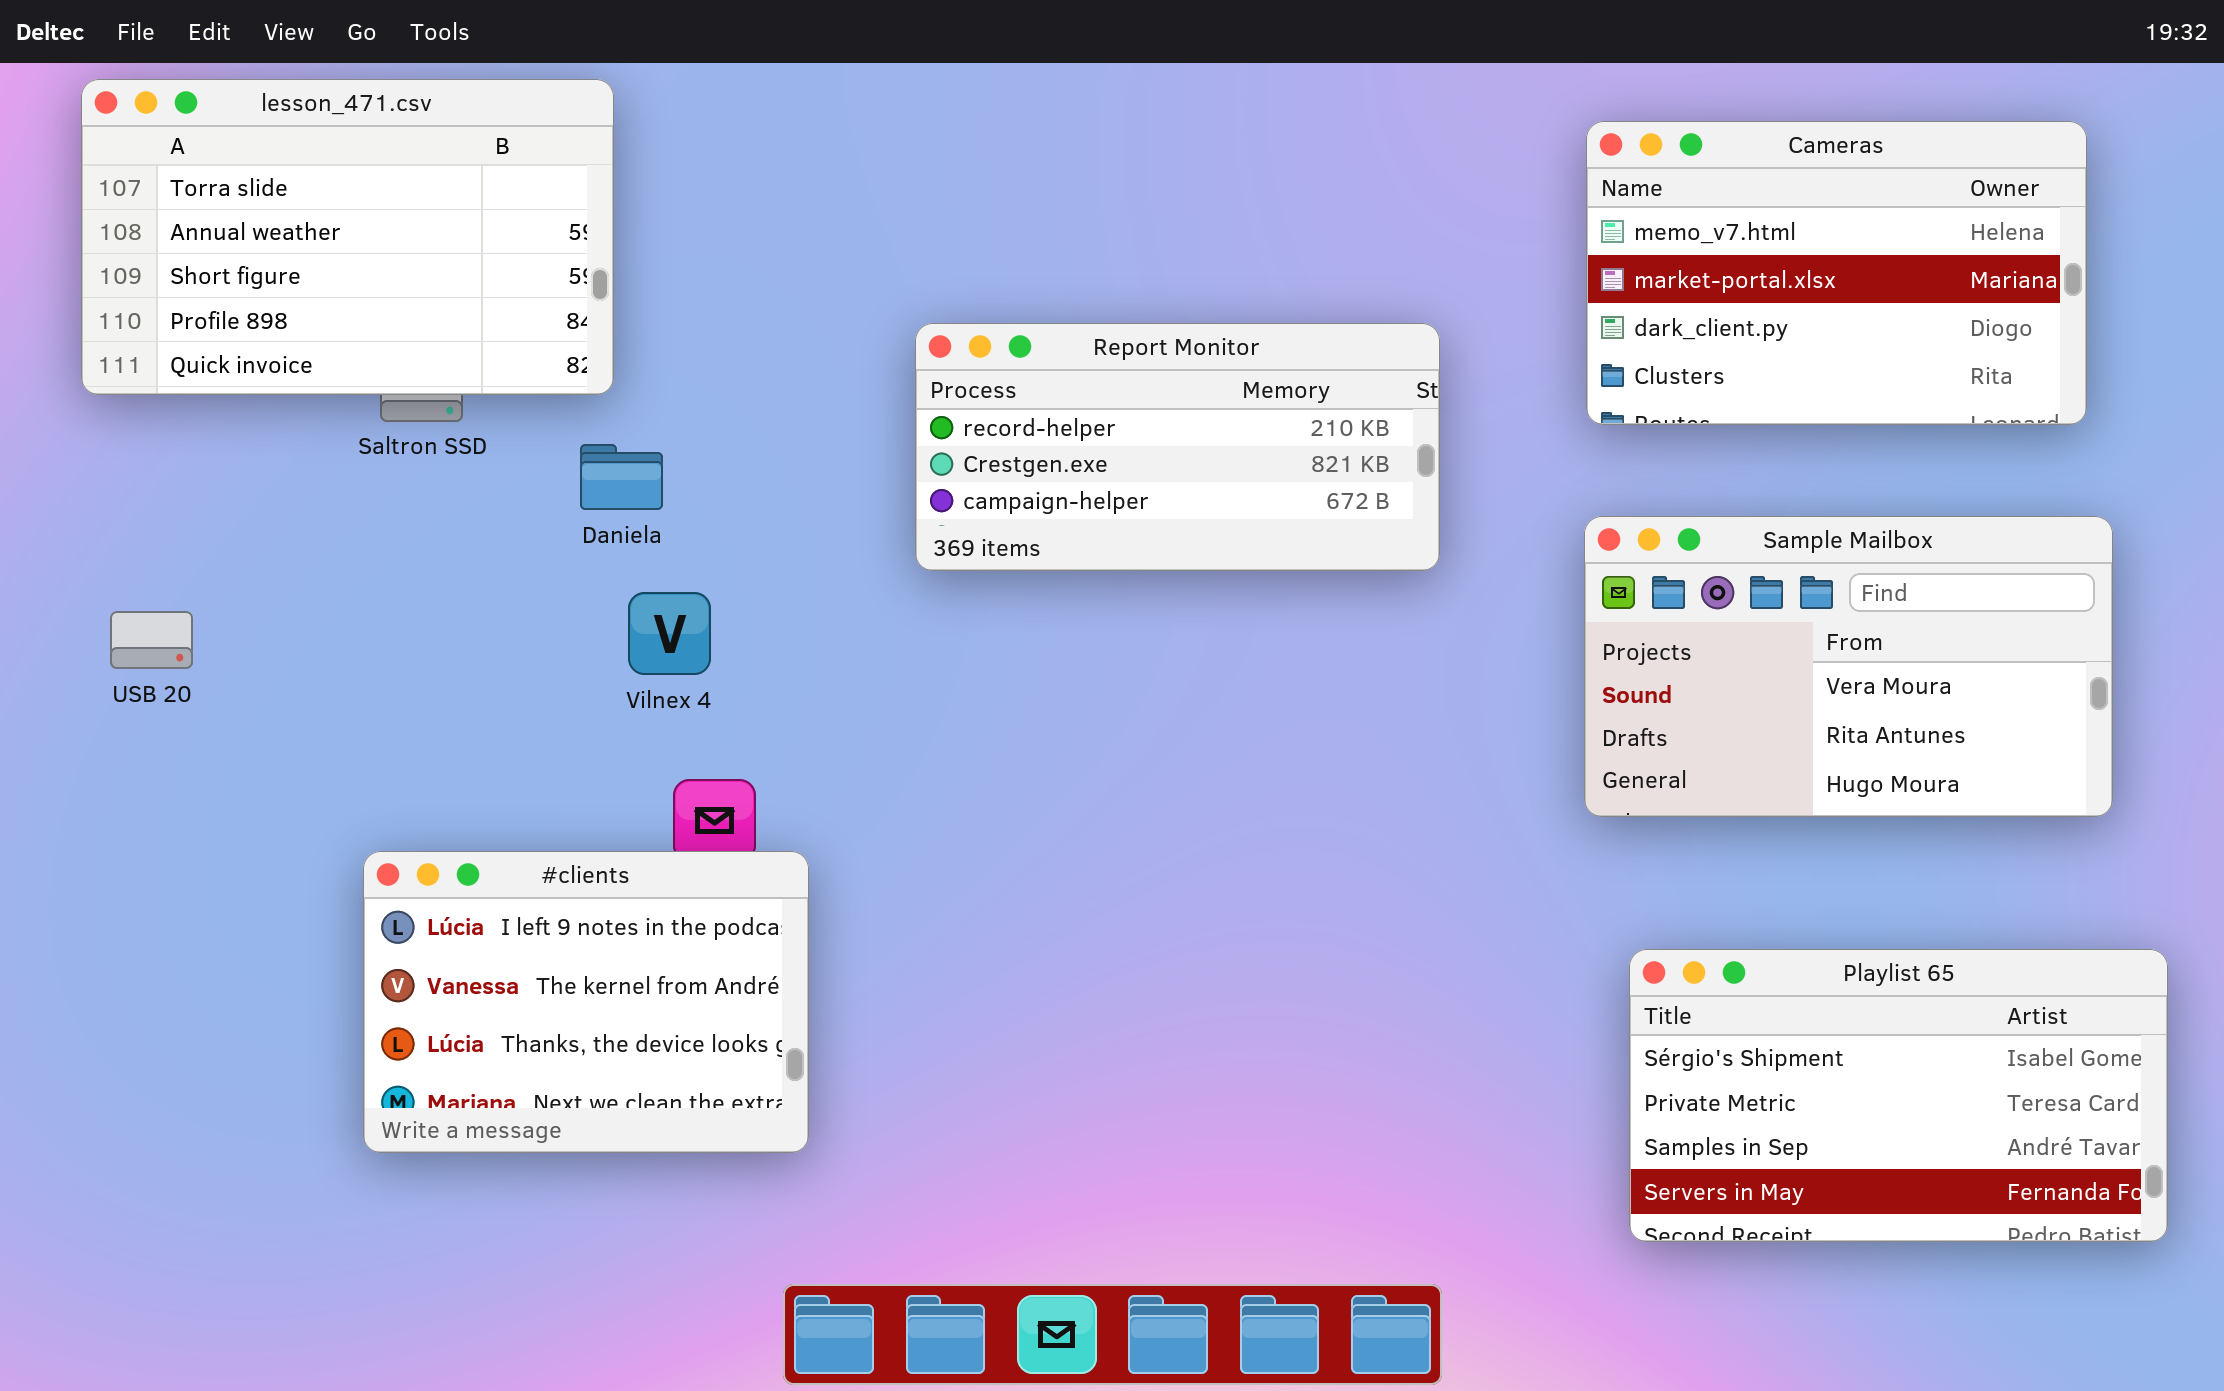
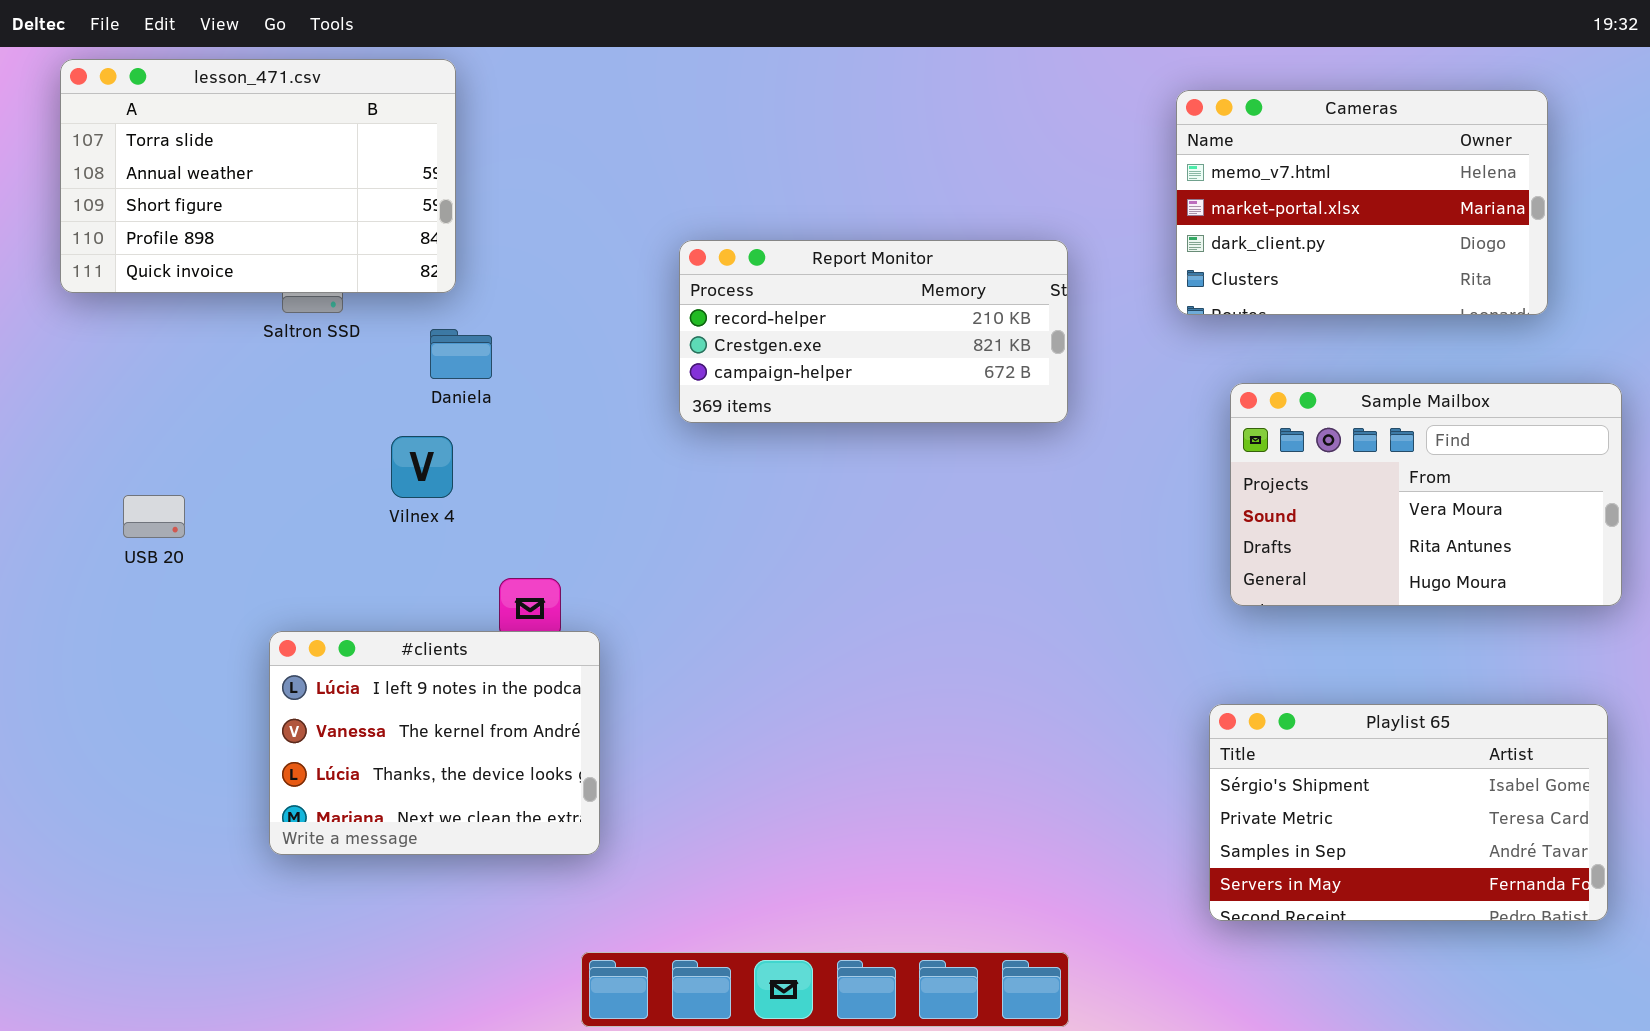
Sample Mailbox: [1584,516,2113,817] -> [1230,383,1622,606], moved
Vilnex 4: [628,592,711,675] -> [391,436,453,498], moved
USB 20: [110,611,193,669] -> [123,495,185,538], moved

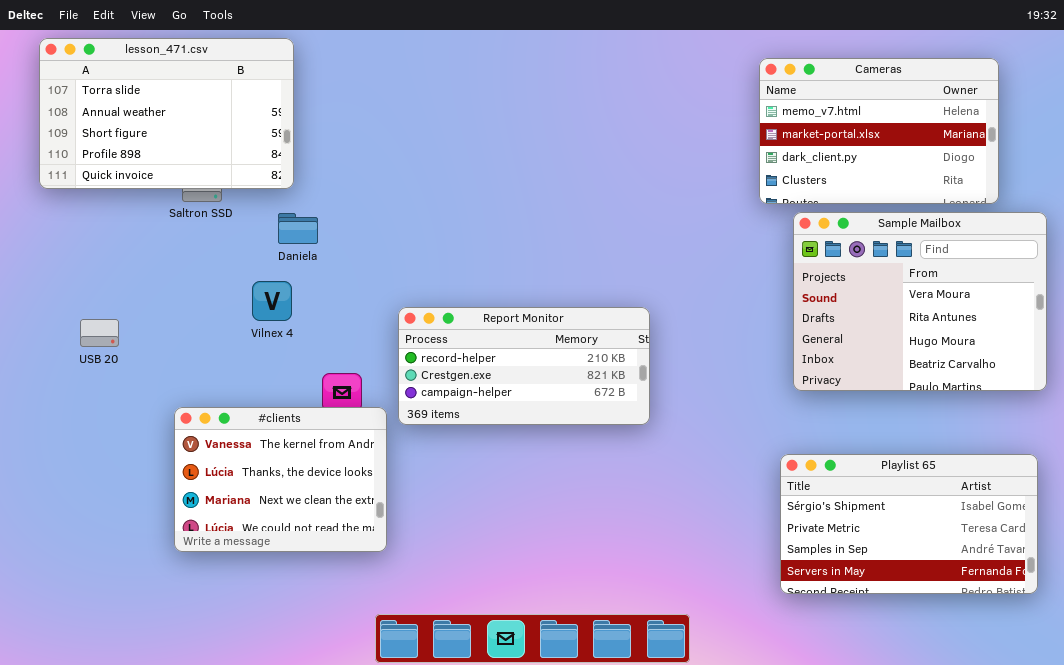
Report Monitor: [679,240,1068,423] -> [398,307,650,425], moved
Sample Mailbox: [1230,383,1622,606] -> [793,212,1047,391], resized
#clients: [269,631,600,855] -> [174,407,387,552], scrolled down 1 row

